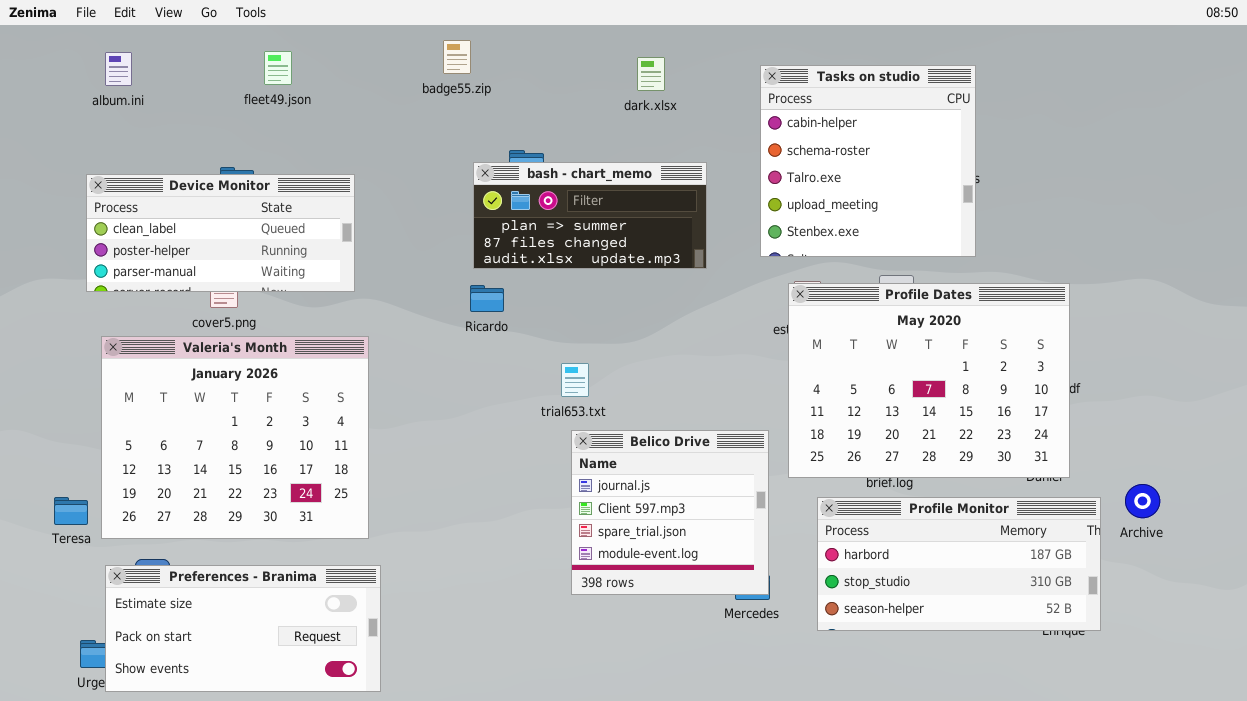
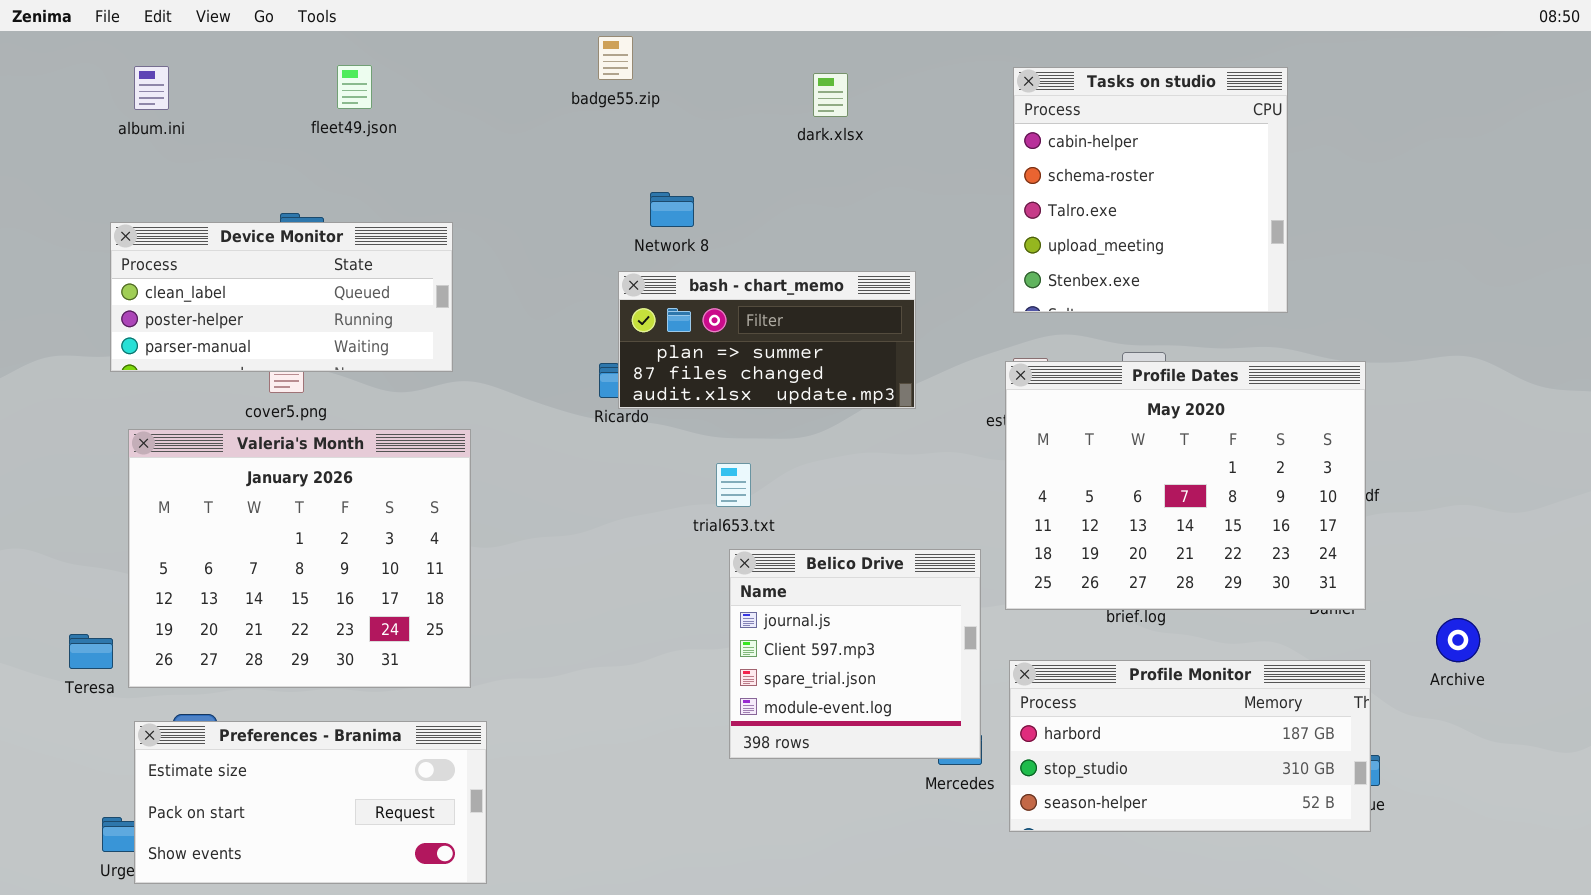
badge55.zip: [443,40,471,74] -> [598,36,633,80], moved
Tasks on studio: [760,65,976,257] -> [1013,67,1288,313], moved
bash - chart_memo: [473,162,707,269] -> [618,271,916,409], moved
Profile Monitor: [817,497,1101,631] -> [1009,660,1371,832], moved

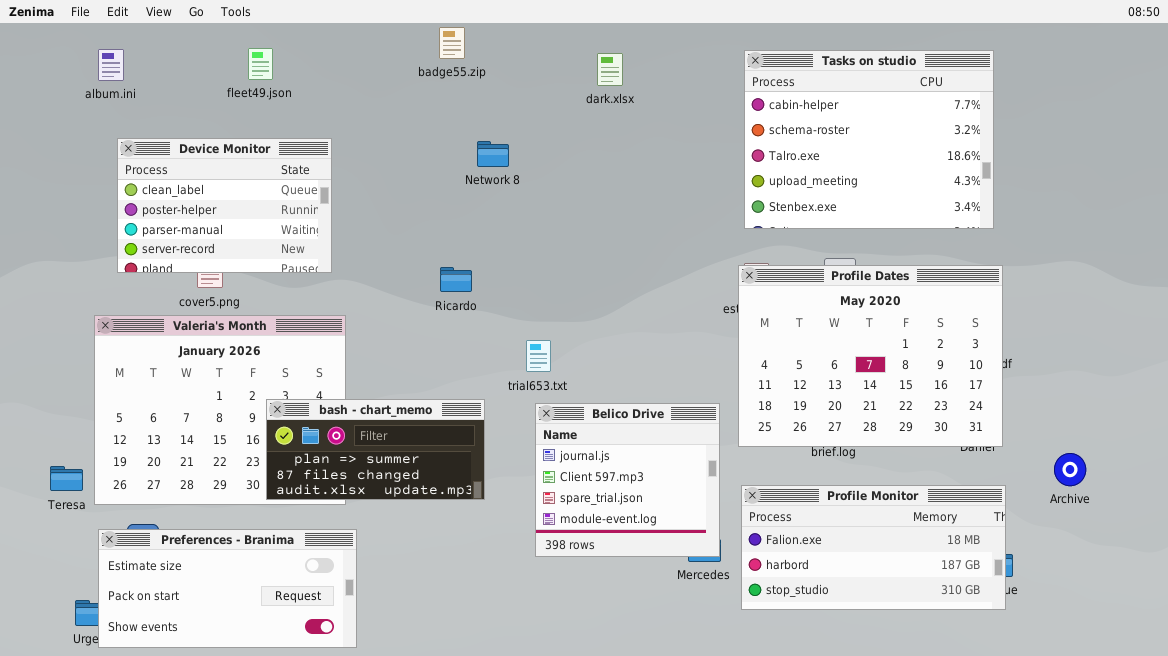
Tasks on studio: [1013,67,1288,313] -> [744,50,994,229], resized
Device Monitor: [110,222,453,372] -> [117,138,332,273], resized
bash - chart_memo: [618,271,916,409] -> [266,399,485,500], moved
Profile Monitor: [1009,660,1371,832] -> [741,485,1006,610], scrolled up 1 row

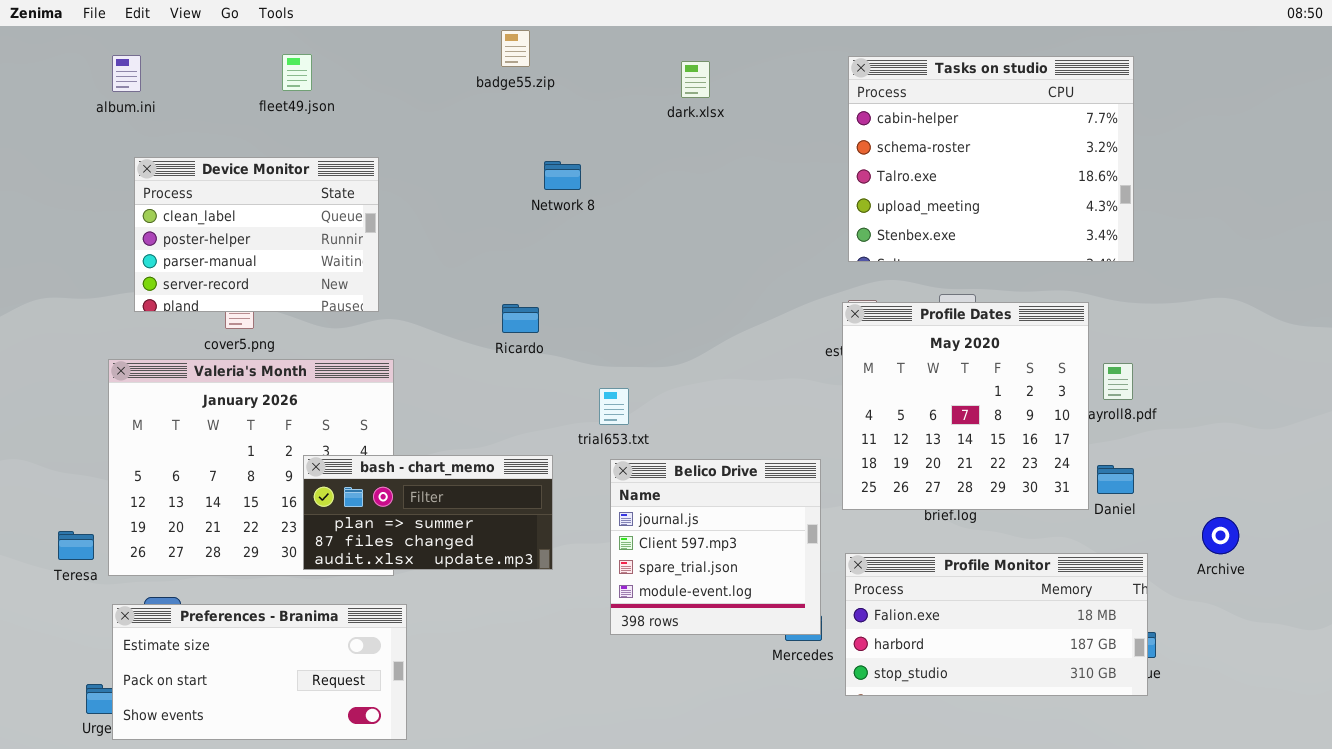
Profile Dates: [738,265,1003,447] -> [842,302,1089,510], resized

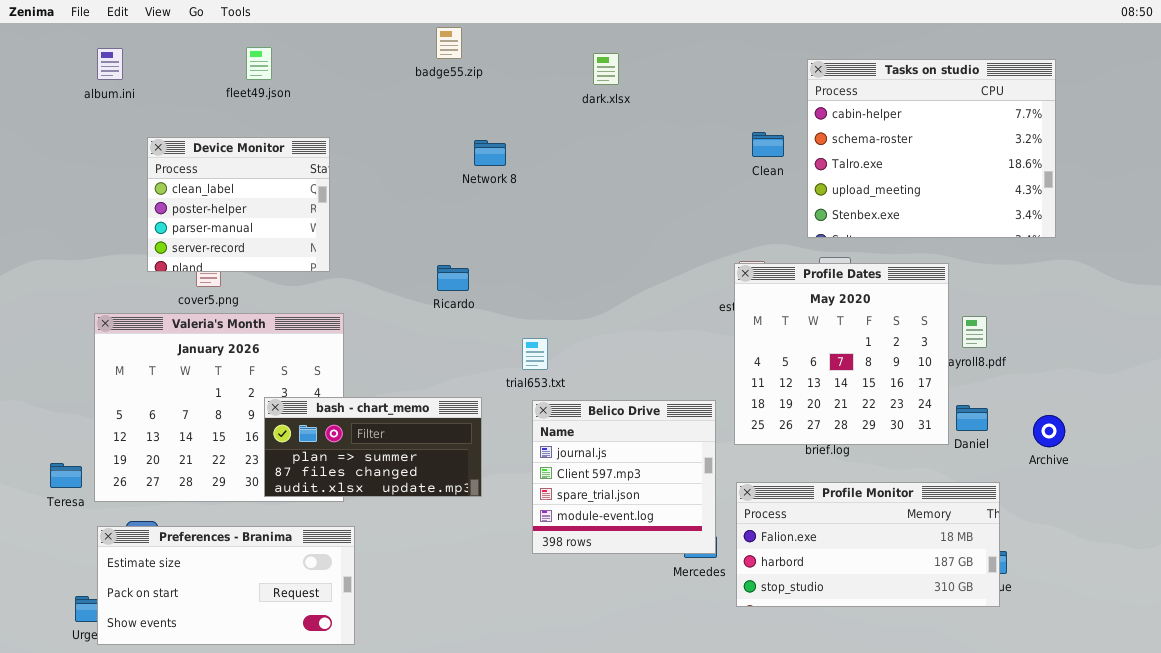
Tasks on studio: [848,56,1134,262] -> [807,59,1056,238], moved
Device Monitor: [134,157,379,312] -> [147,137,330,272], resized
Archive: [1202,517,1239,554] -> [1033,415,1065,447], moved

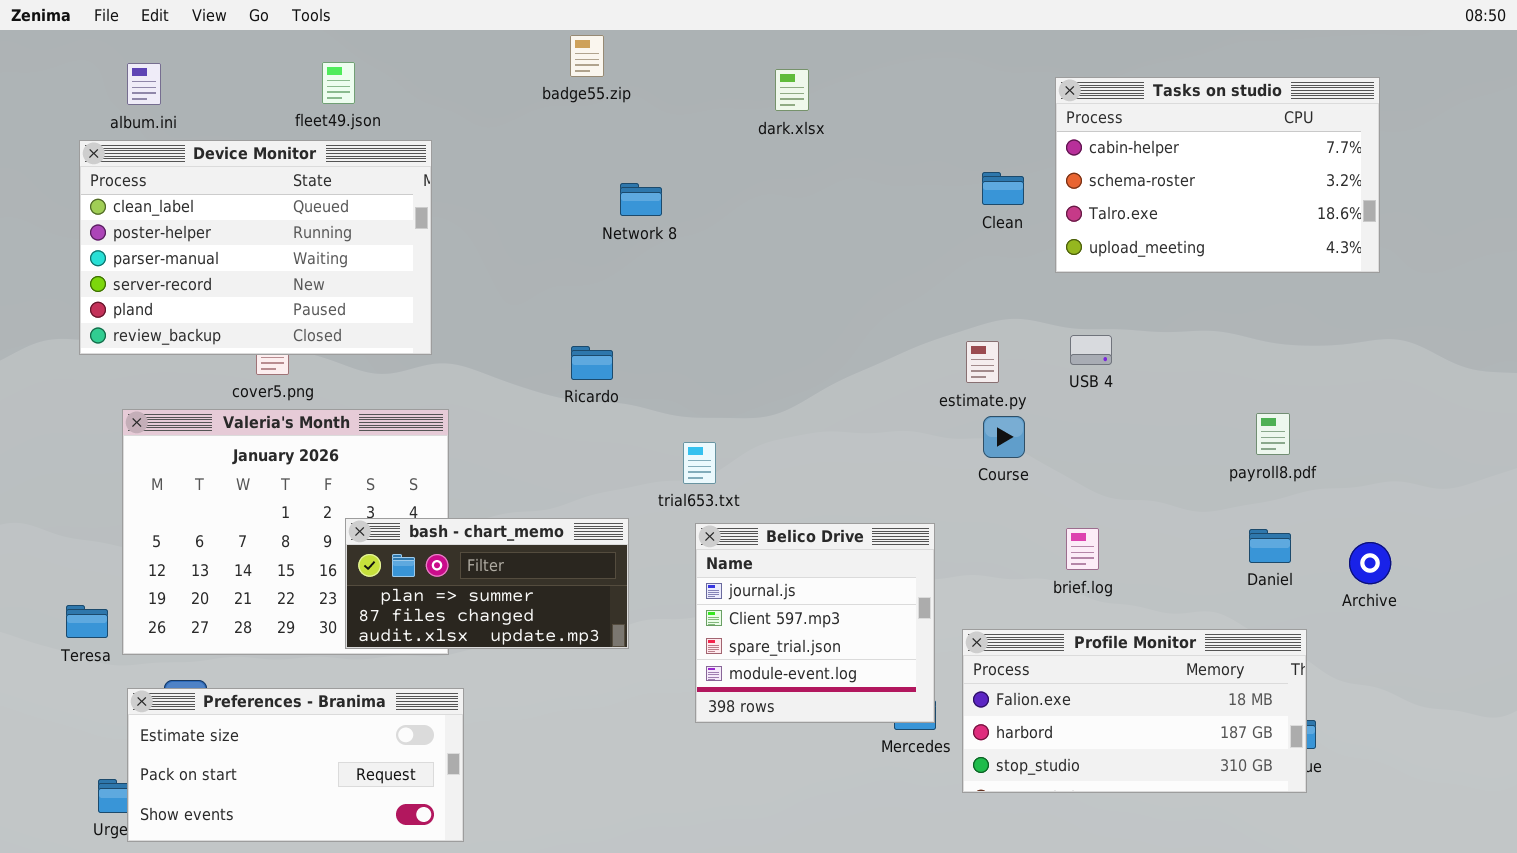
Tasks on studio: [807,59,1056,238] -> [1055,77,1380,273], resized
Device Monitor: [147,137,330,272] -> [79,140,432,355], resized
Profile Dates: [734,263,949,445] -> none, closed

